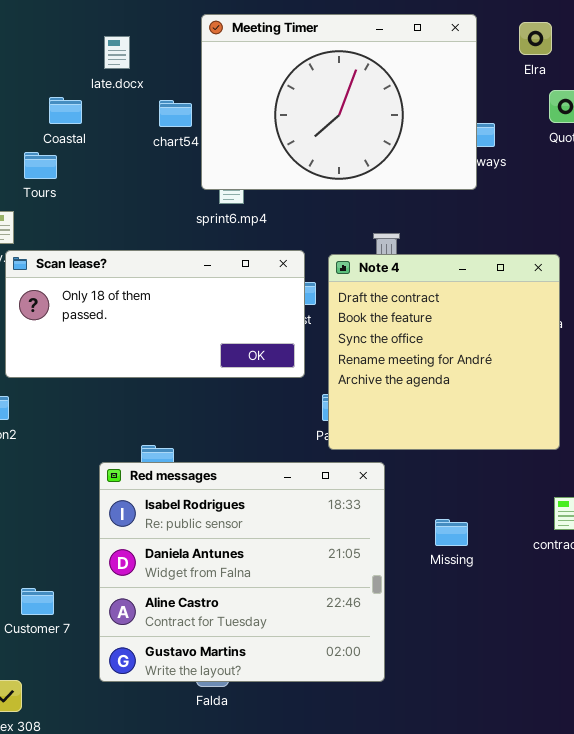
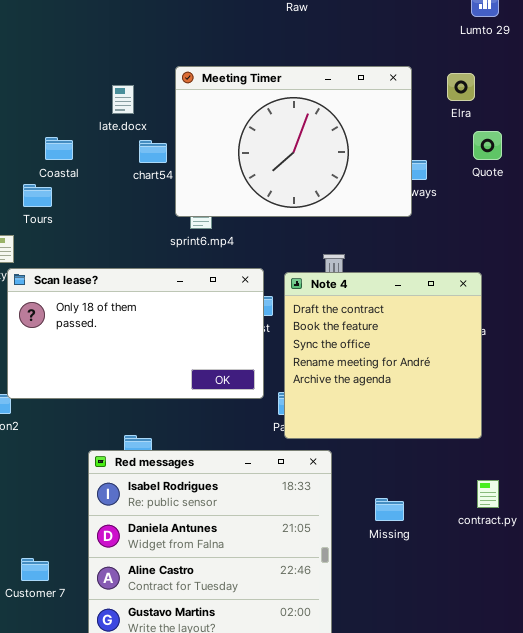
late.docx: [104,36,130,69] -> [112,85,134,114], moved
Scan lease?: [5,250,305,378] -> [7,268,264,399], resized

